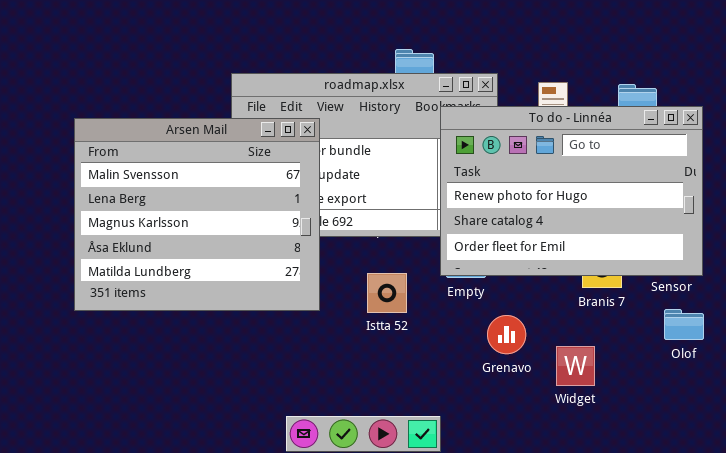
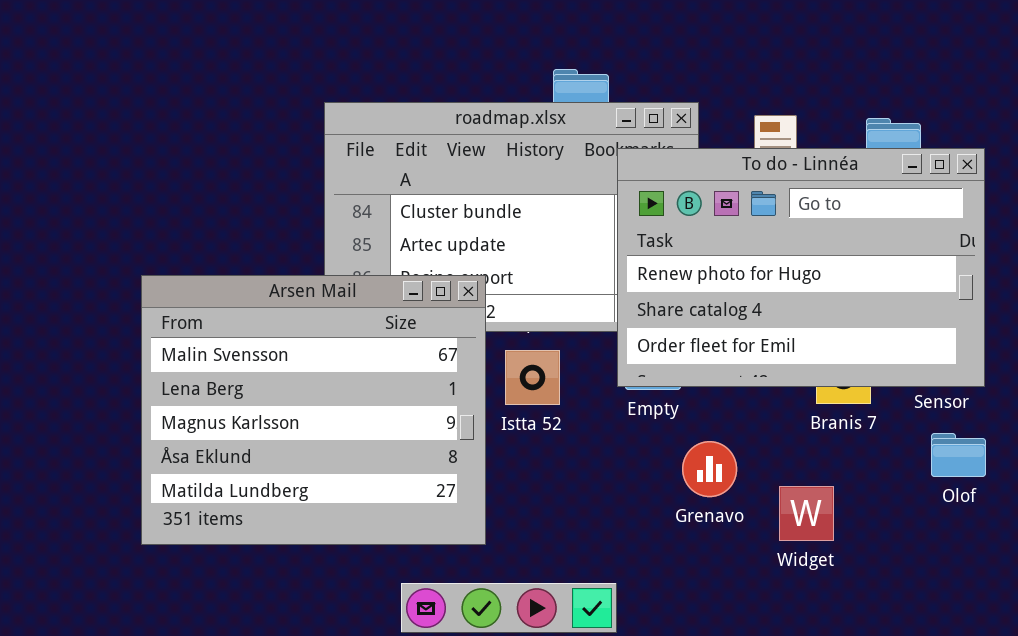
Arsen Mail: [74,118,320,311] -> [141,275,486,545], moved
Istta 52: [367,273,407,313] -> [505,350,560,405], moved

